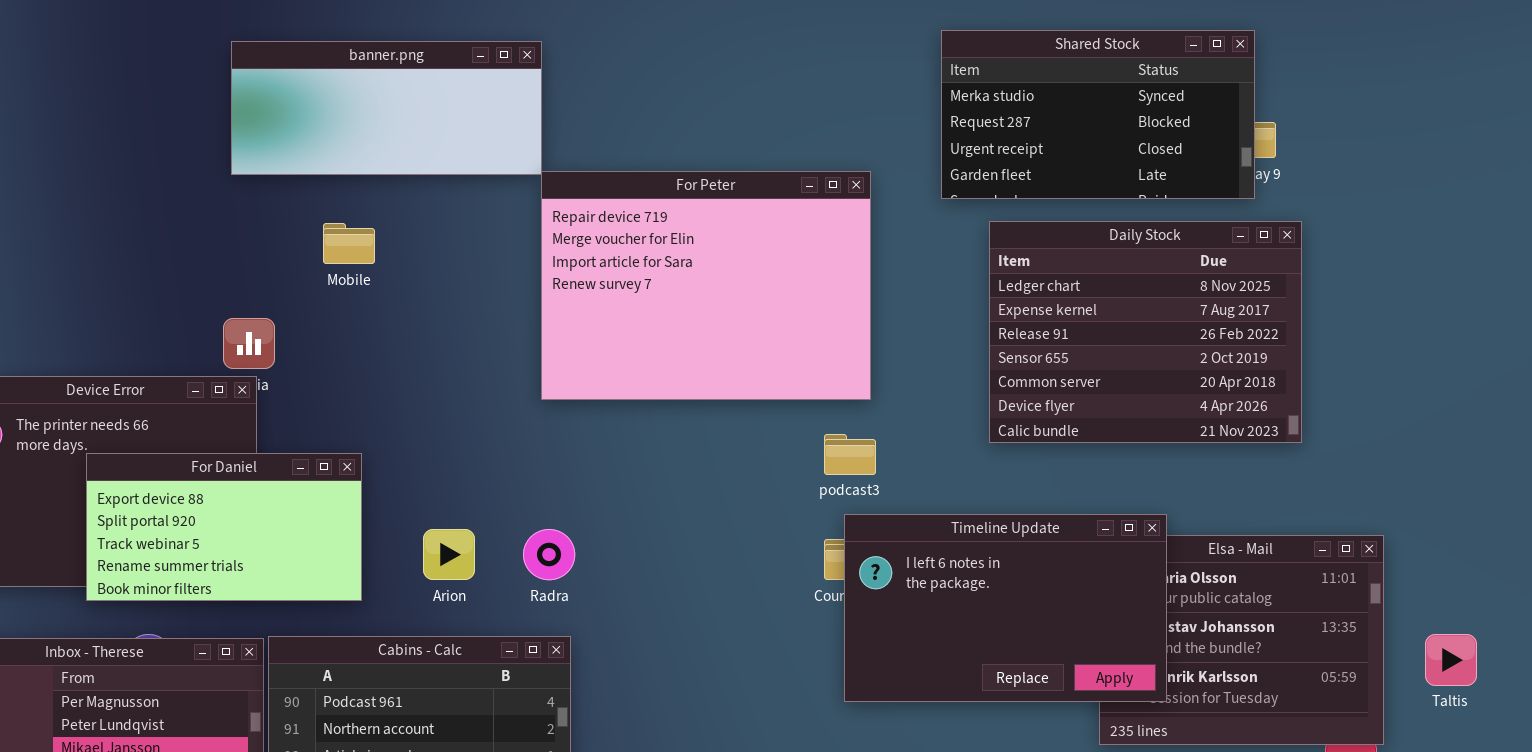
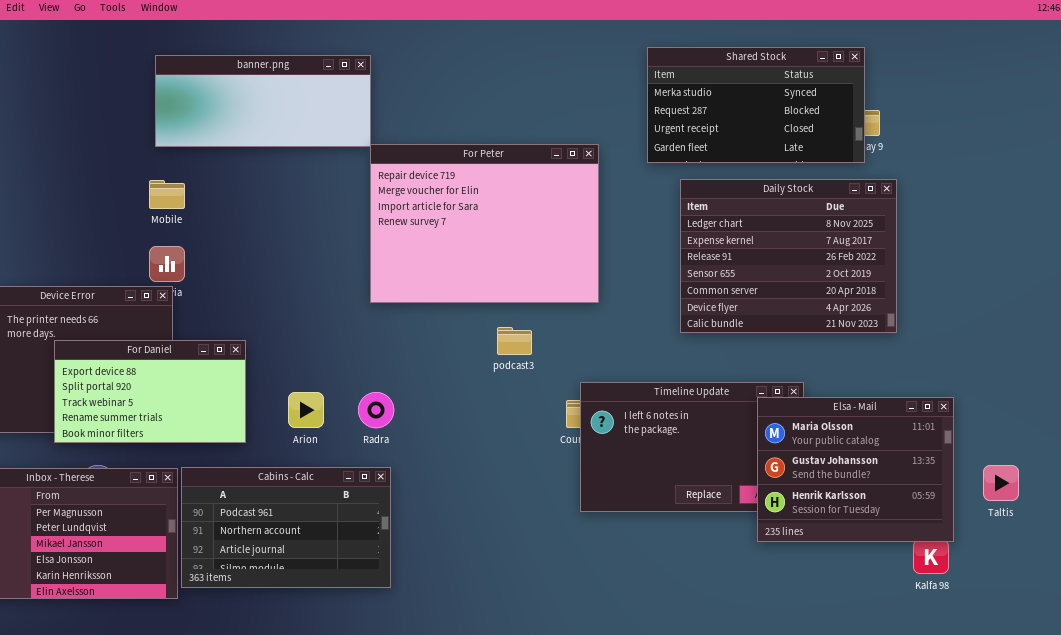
Mobile: [323,223,375,264] -> [149,180,185,209], moved
podcast3: [824,434,876,475] -> [497,327,532,355], moved
Elsa - Mail: [1099,535,1384,745] -> [757,397,954,542], raised

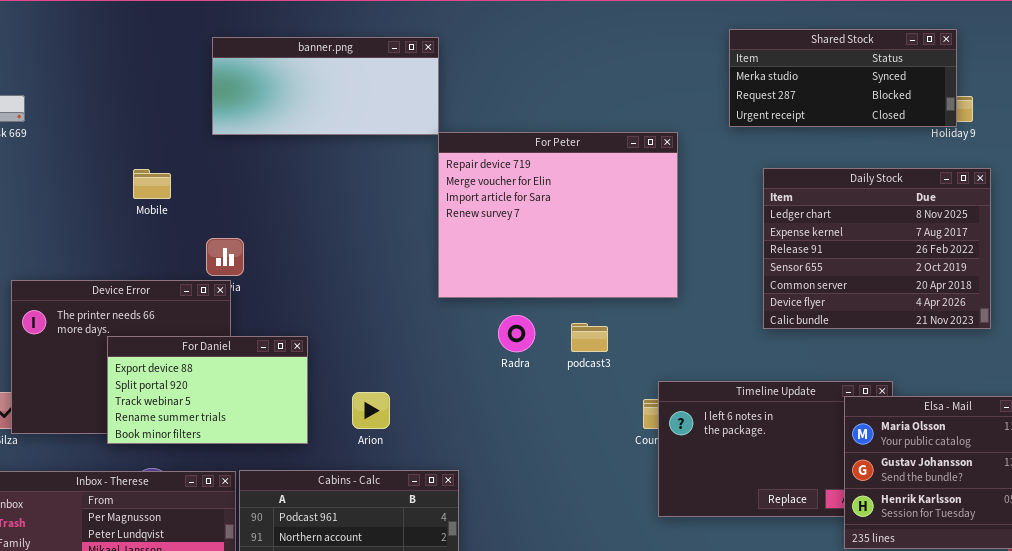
Shared Stock: [647,47,865,163] -> [729,29,957,127], resized
Mobile: [149,180,185,209] -> [133,169,171,199], moved
Radra: [358,392,394,428] -> [498,315,535,352], moved

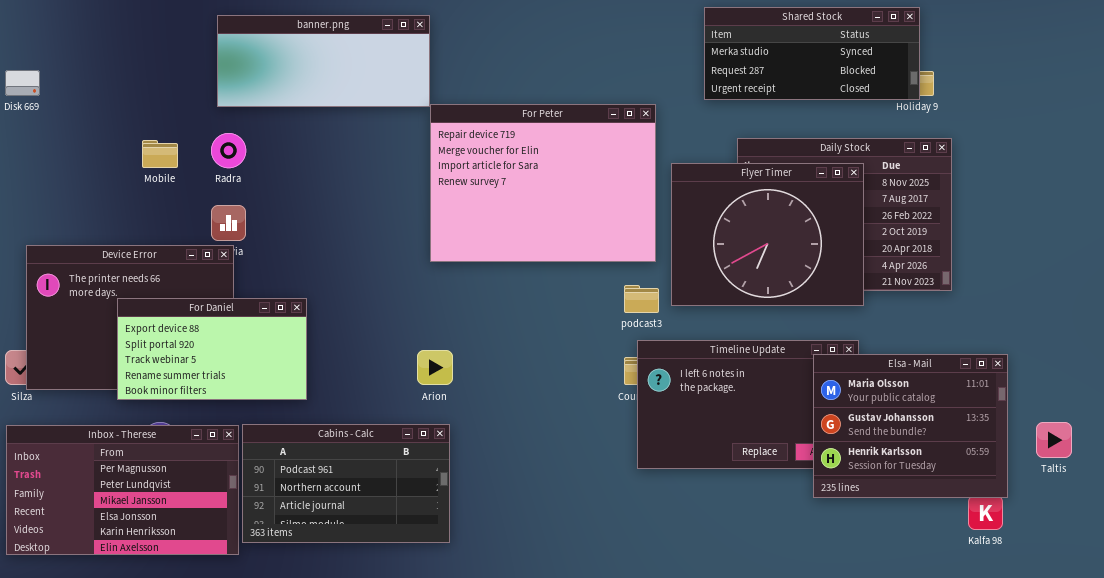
Flyer Timer: none -> [671,163,864,306], opened
Radra: [498,315,535,352] -> [211,133,246,168], moved
podcast3: [571,323,608,352] -> [624,285,659,313], moved
Arion: [352,392,390,429] -> [417,350,453,385], moved

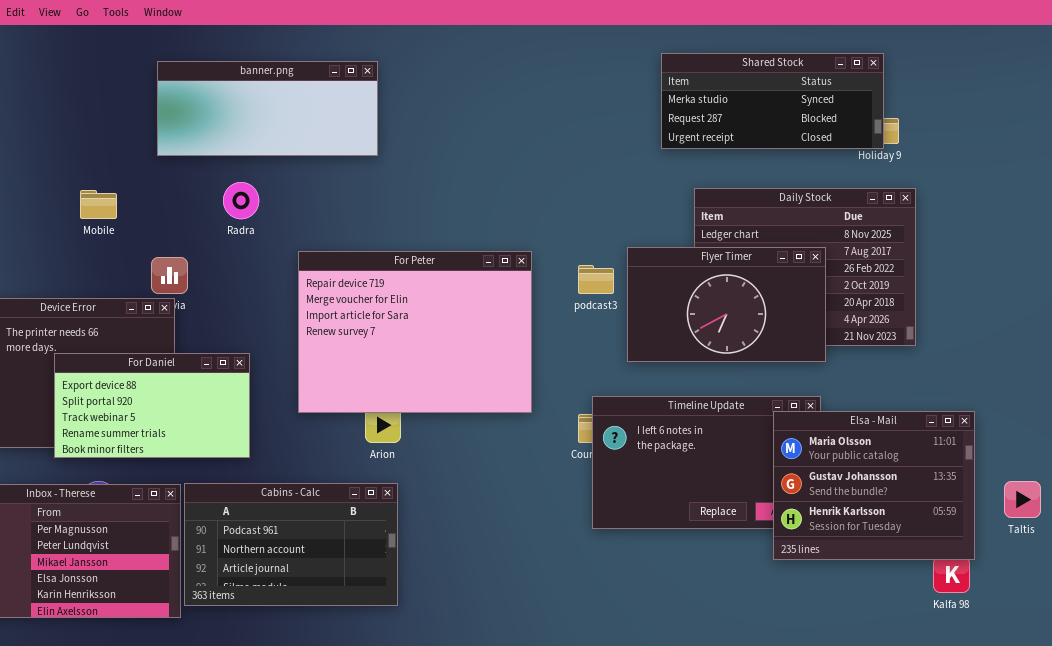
For Peter: [430,104,656,262] -> [298,251,532,413], moved
Radra: [211,133,246,168] -> [223,182,259,219], moved
Flyer Timer: [671,163,864,306] -> [627,247,826,362], resized
podcast3: [624,285,659,313] -> [578,265,614,294], moved

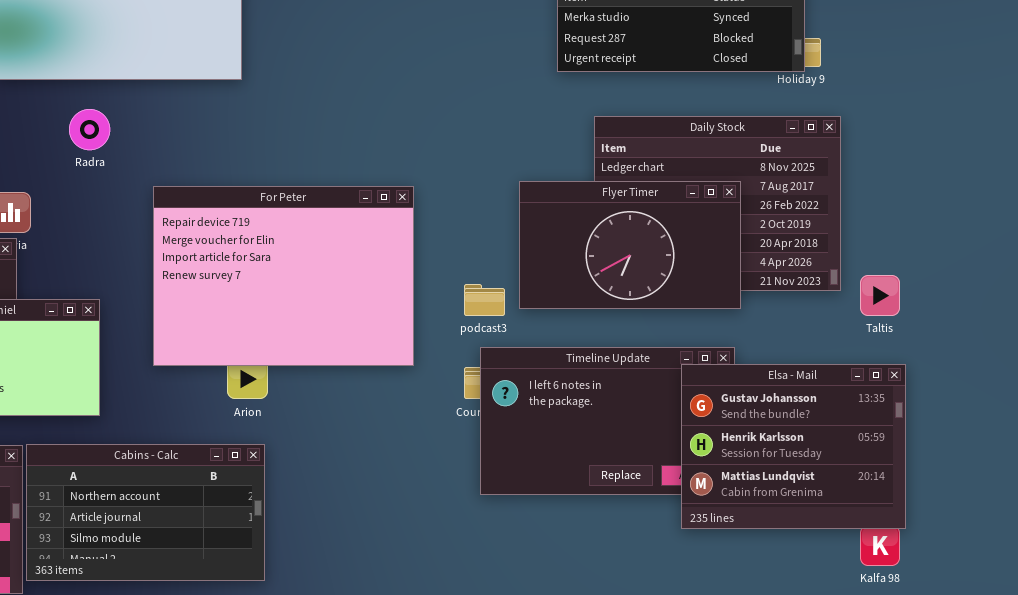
podcast3: [578,265,614,294] -> [464,284,505,316], moved
Elsa - Mail: [773,411,975,560] -> [681,364,906,529], scrolled down 1 row
Taltis: [1004,481,1041,518] -> [860,275,900,316], moved
Cabins - Calc: [184,483,398,606] -> [26,444,265,581], scrolled down 1 row

